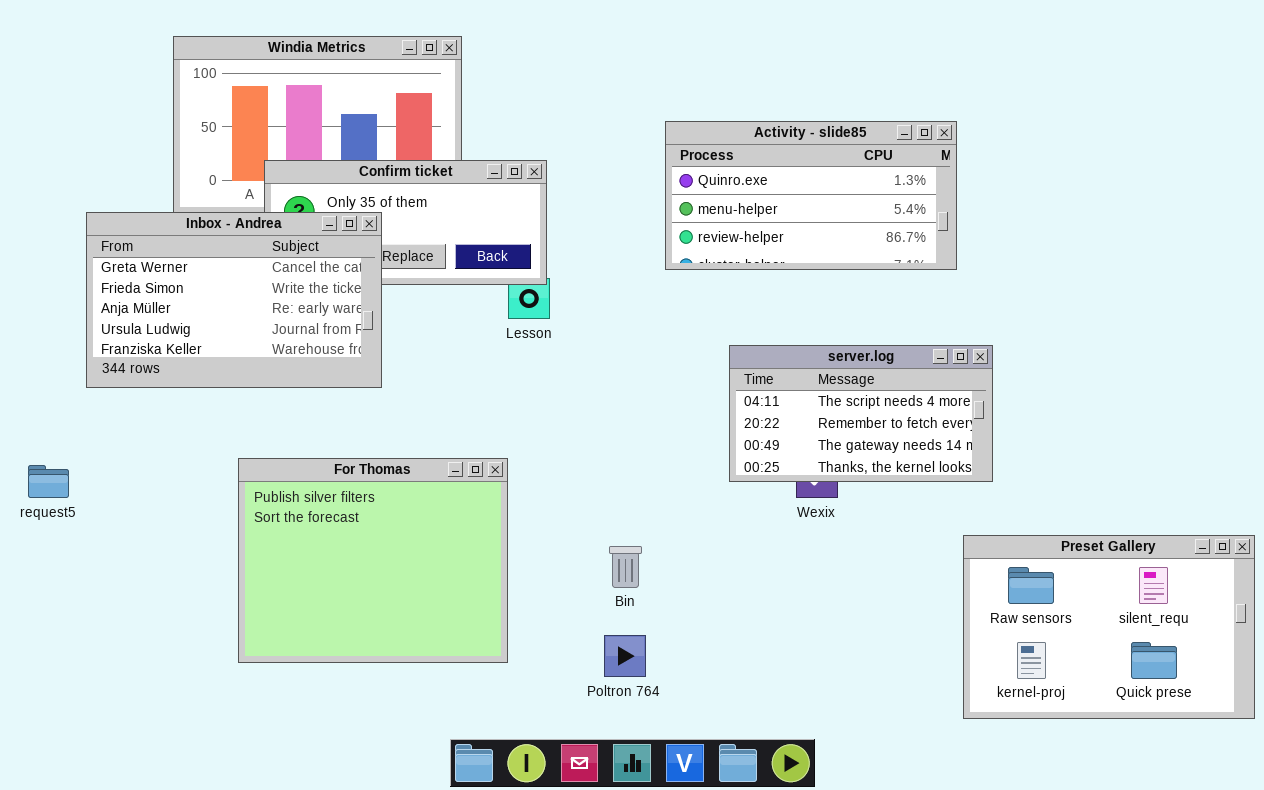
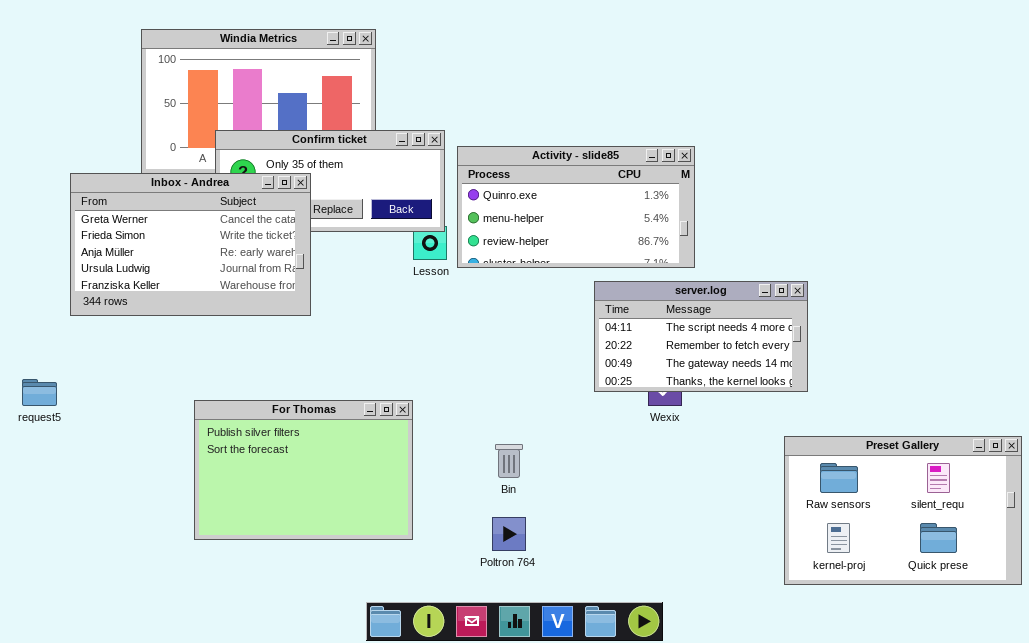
Activity - slide85: [665,121,957,270] -> [457,146,695,268], moved
For Thomas: [238,458,508,663] -> [194,400,413,540], resized

